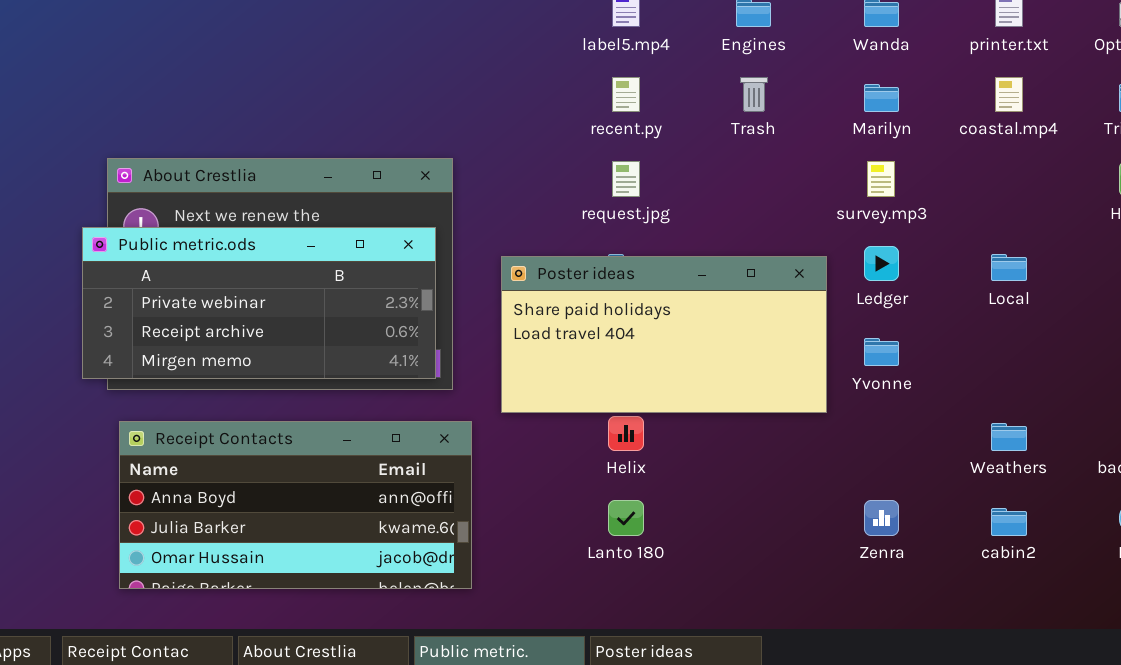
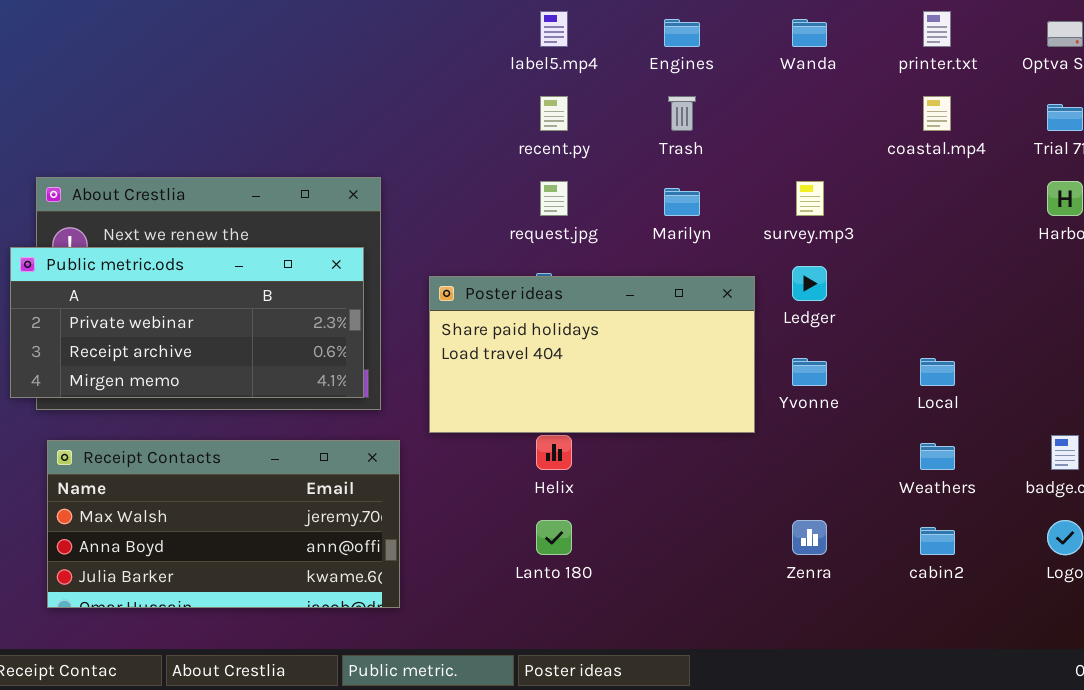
Marilyn: [864,84,899,112] -> [664,188,700,216], moved
Local: [991,254,1027,281] -> [920,358,955,386], moved
Receipt Contacts: [119,421,472,589] -> [47,440,400,608], scrolled up 1 row

